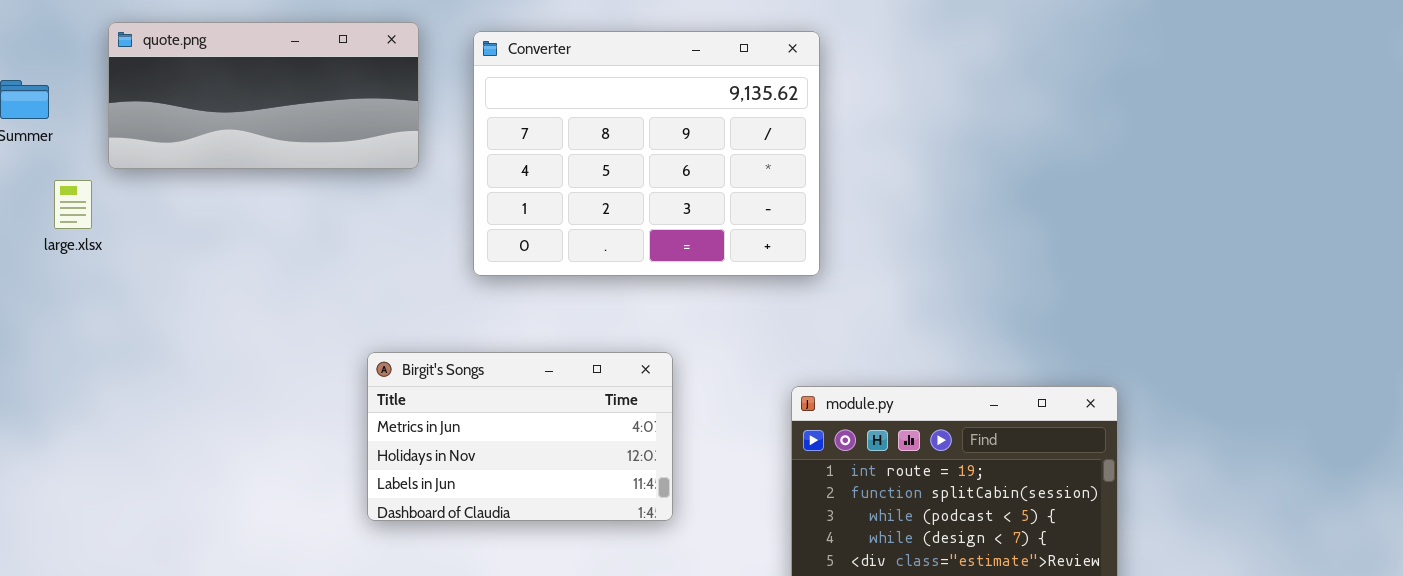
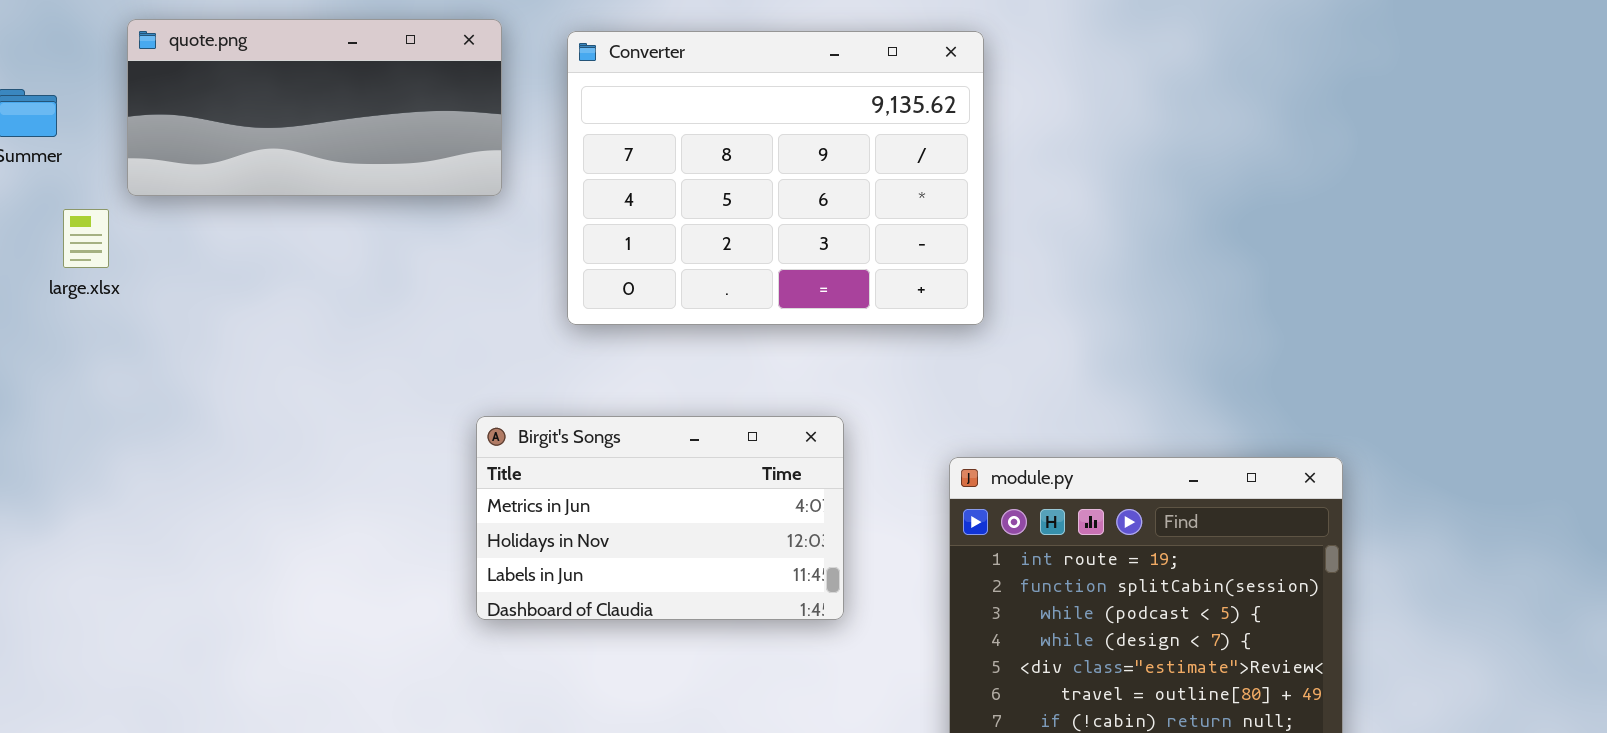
Birgit's Songs: [367,352,673,521] -> [476,416,844,620], moved

